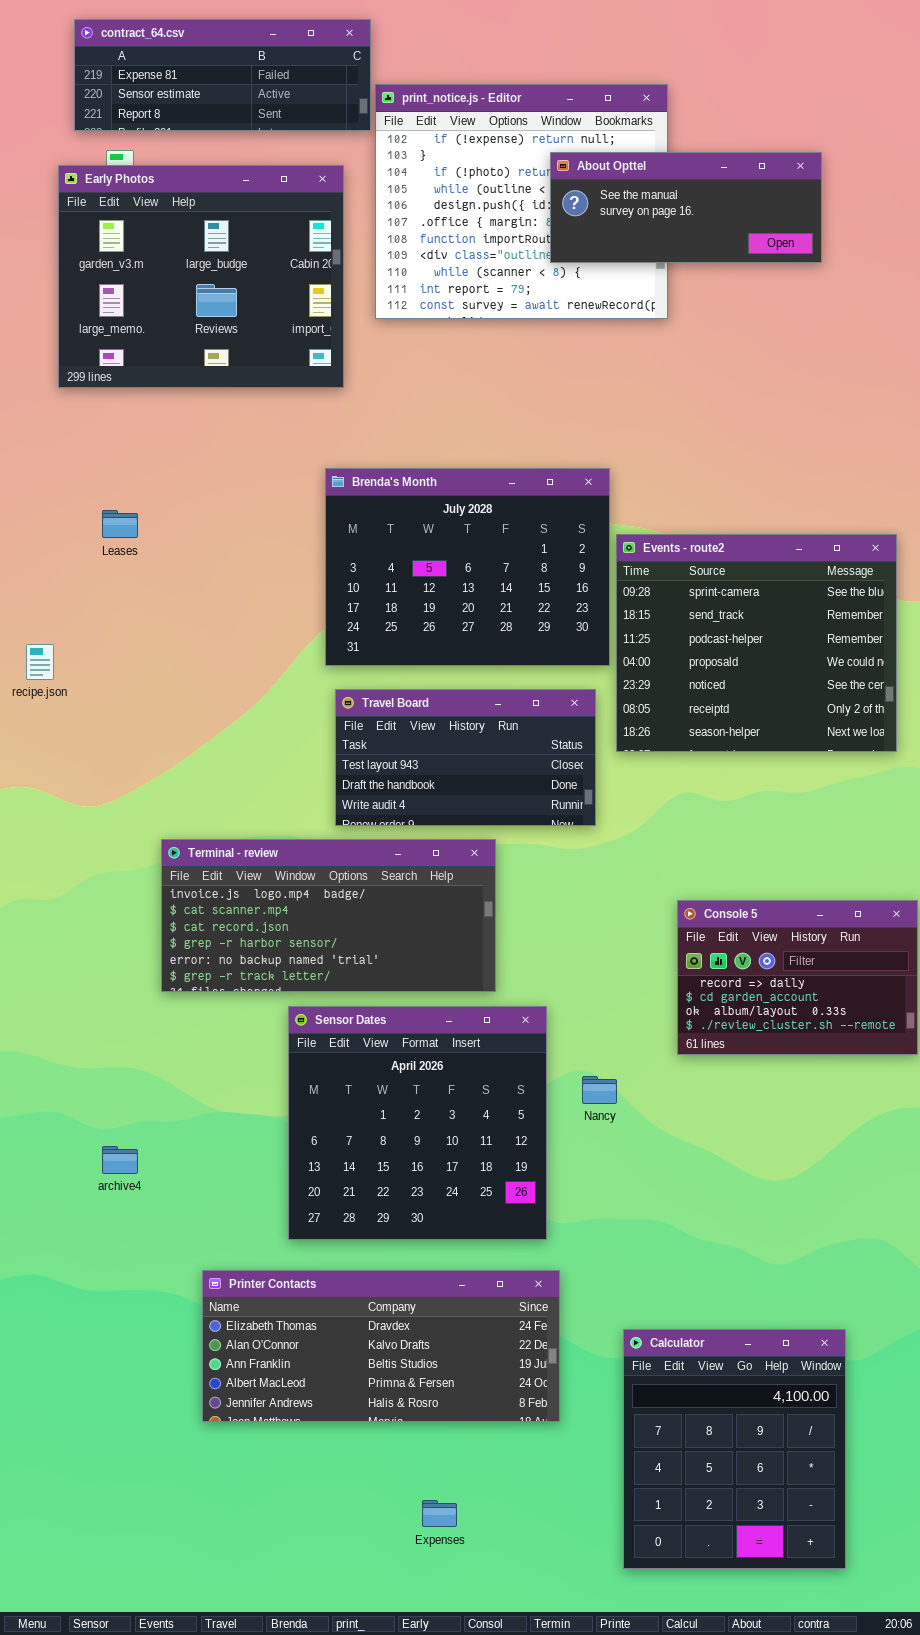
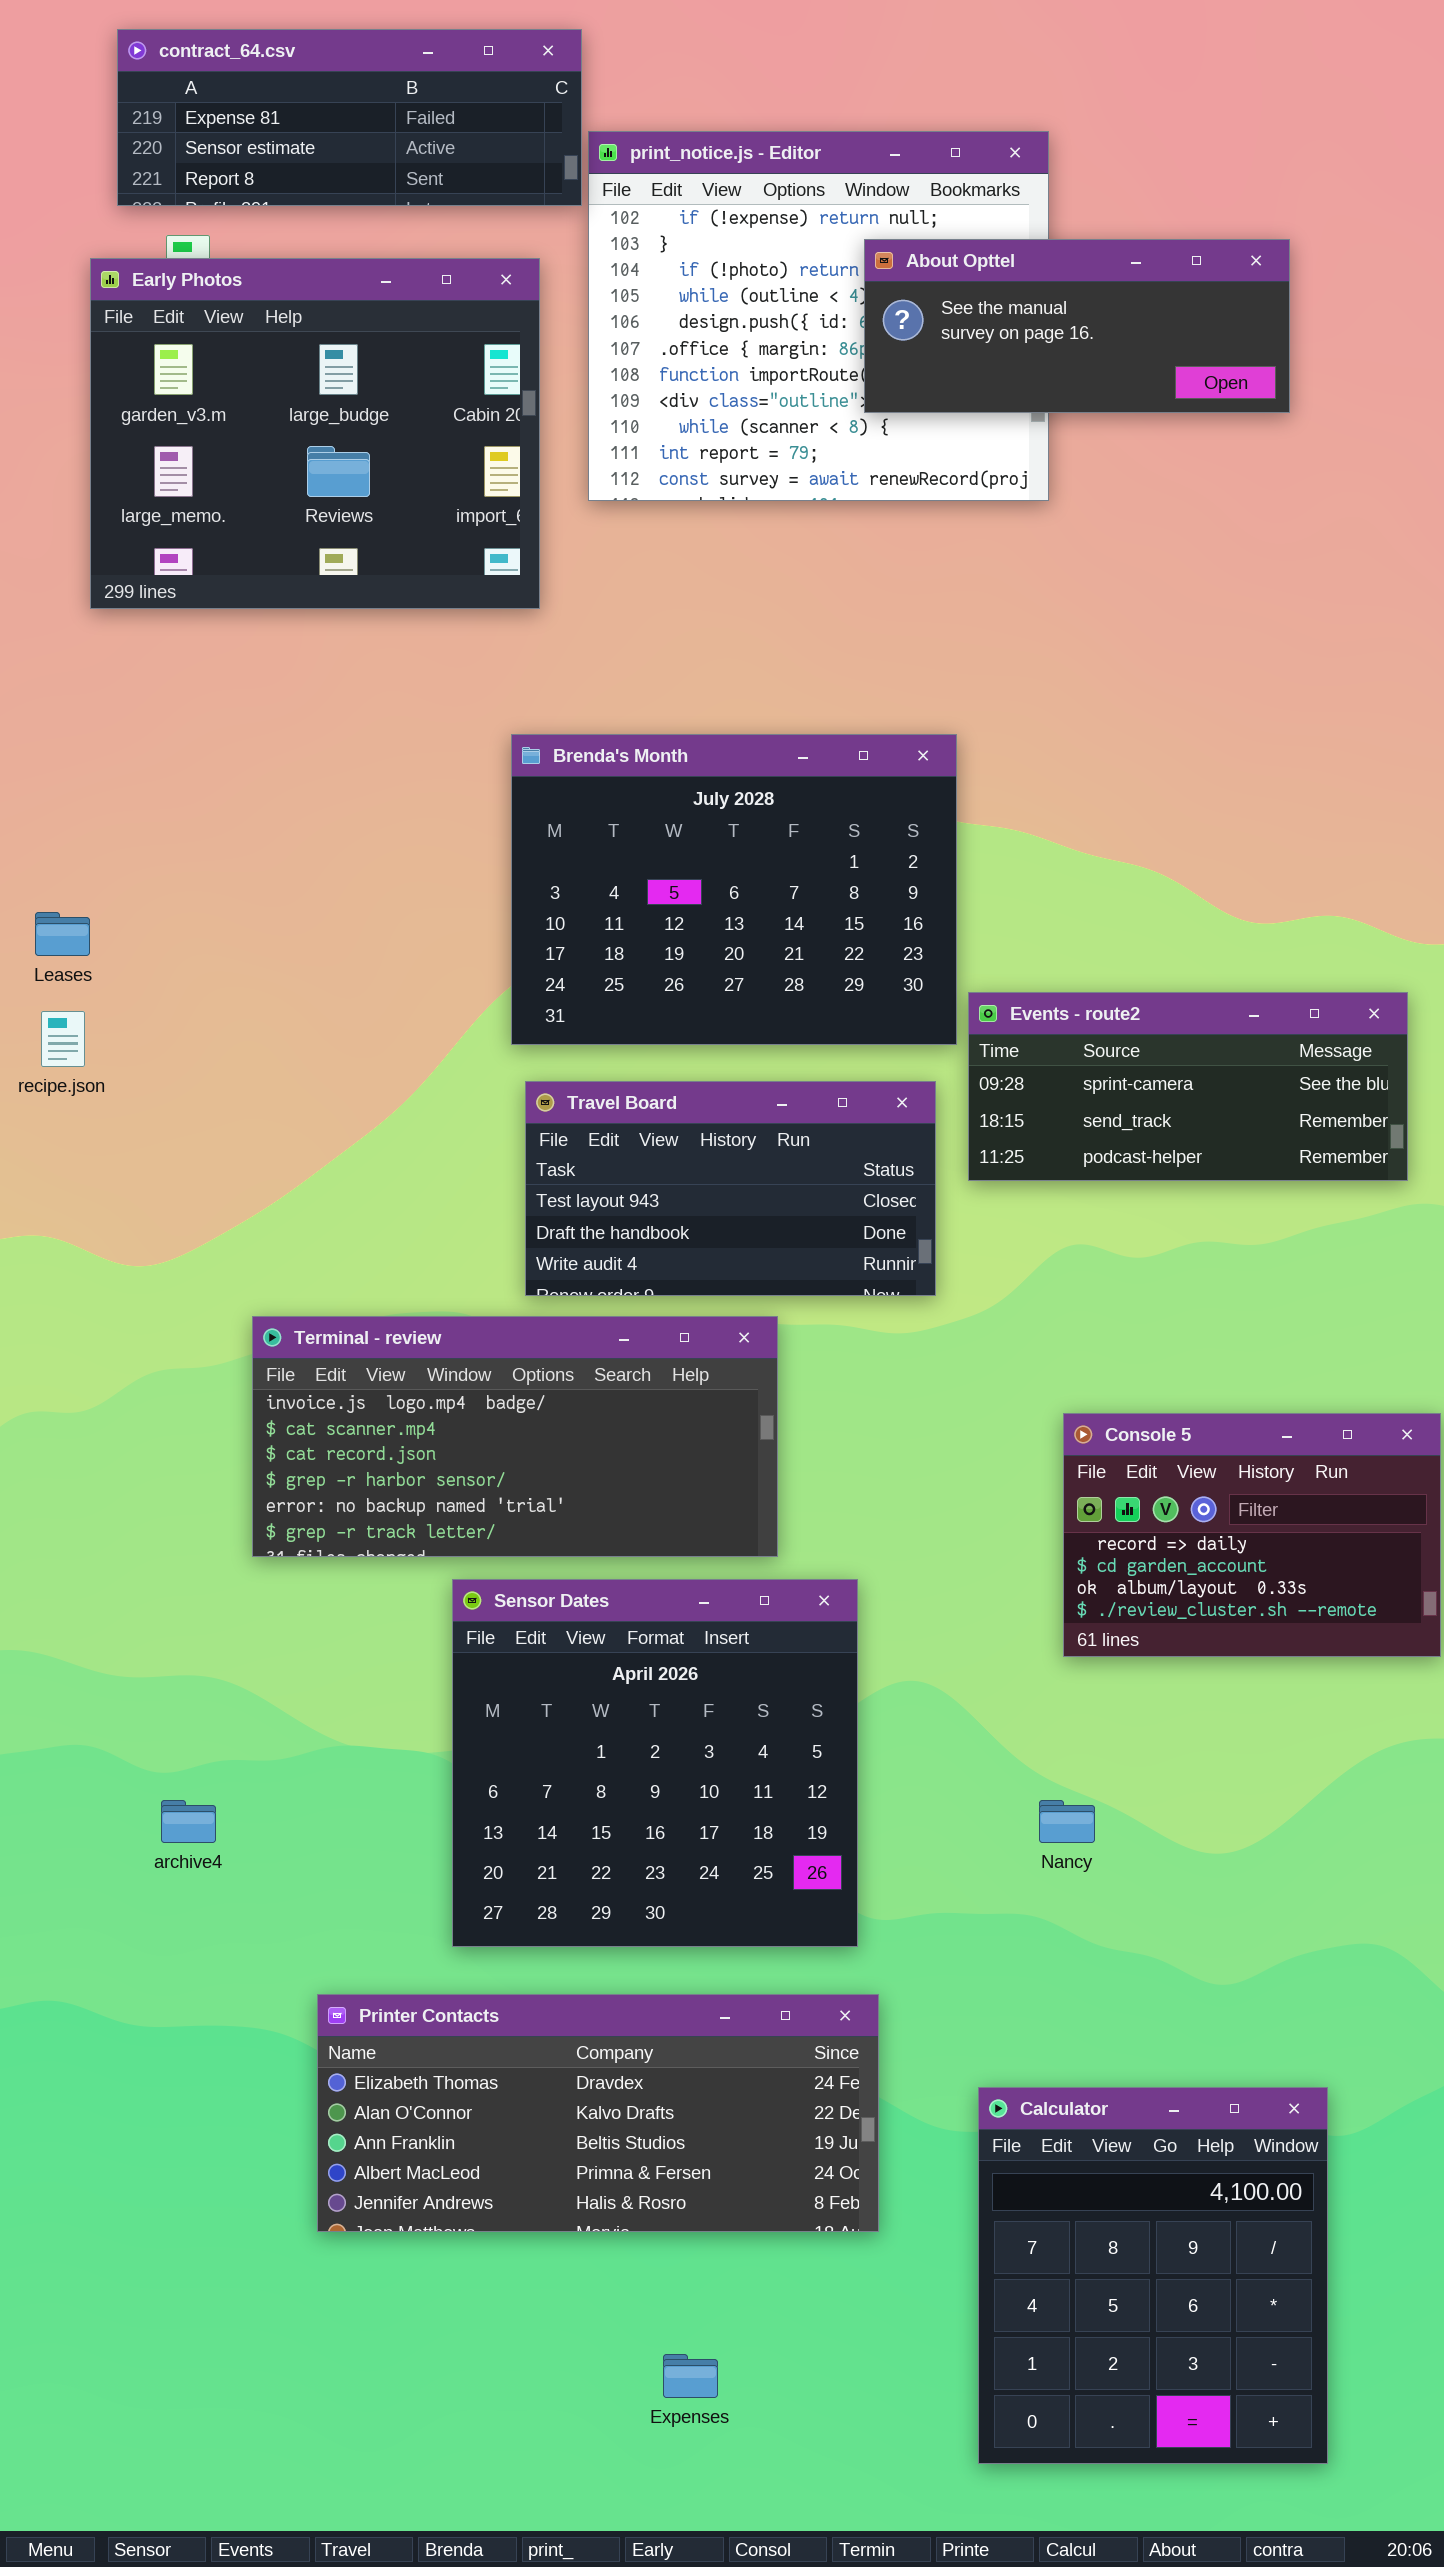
Leases: [102,510,138,538] -> [35,912,90,956], moved
Events - route2: [616,534,897,752] -> [968,992,1408,1181], resized
Nancy: [582,1076,617,1104] -> [1039,1800,1095,1843], moved

